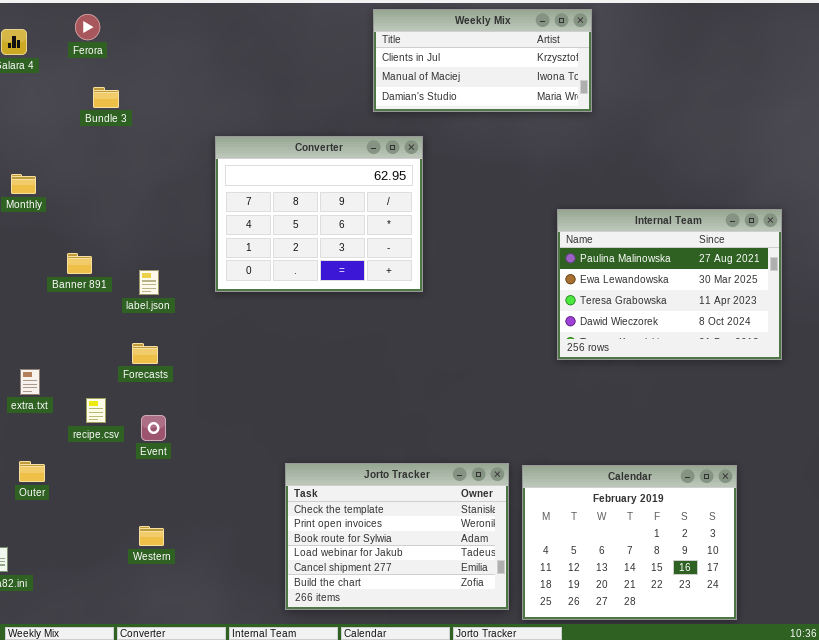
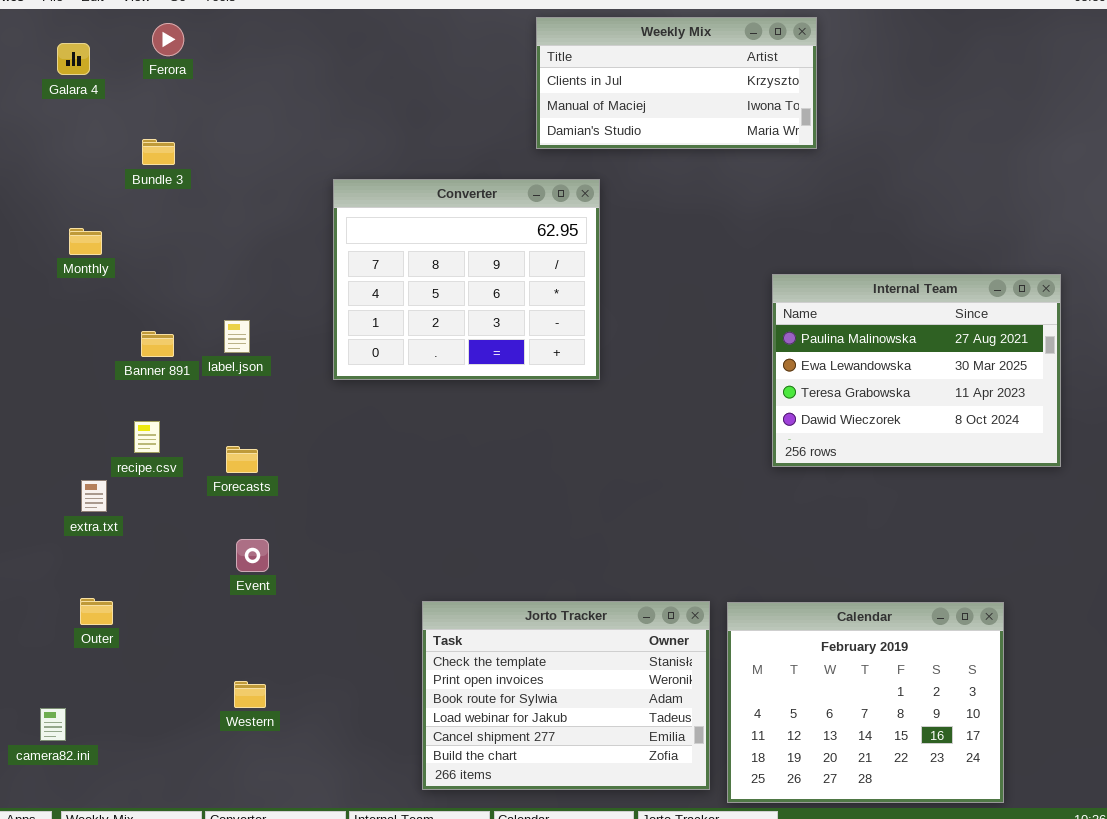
Bundle 3: [93,87,119,108] -> [142,139,175,165], moved
label.json: [139,270,159,295] -> [224,320,250,353], moved
recipe.csv: [86,398,106,423] -> [134,421,160,453], moved

